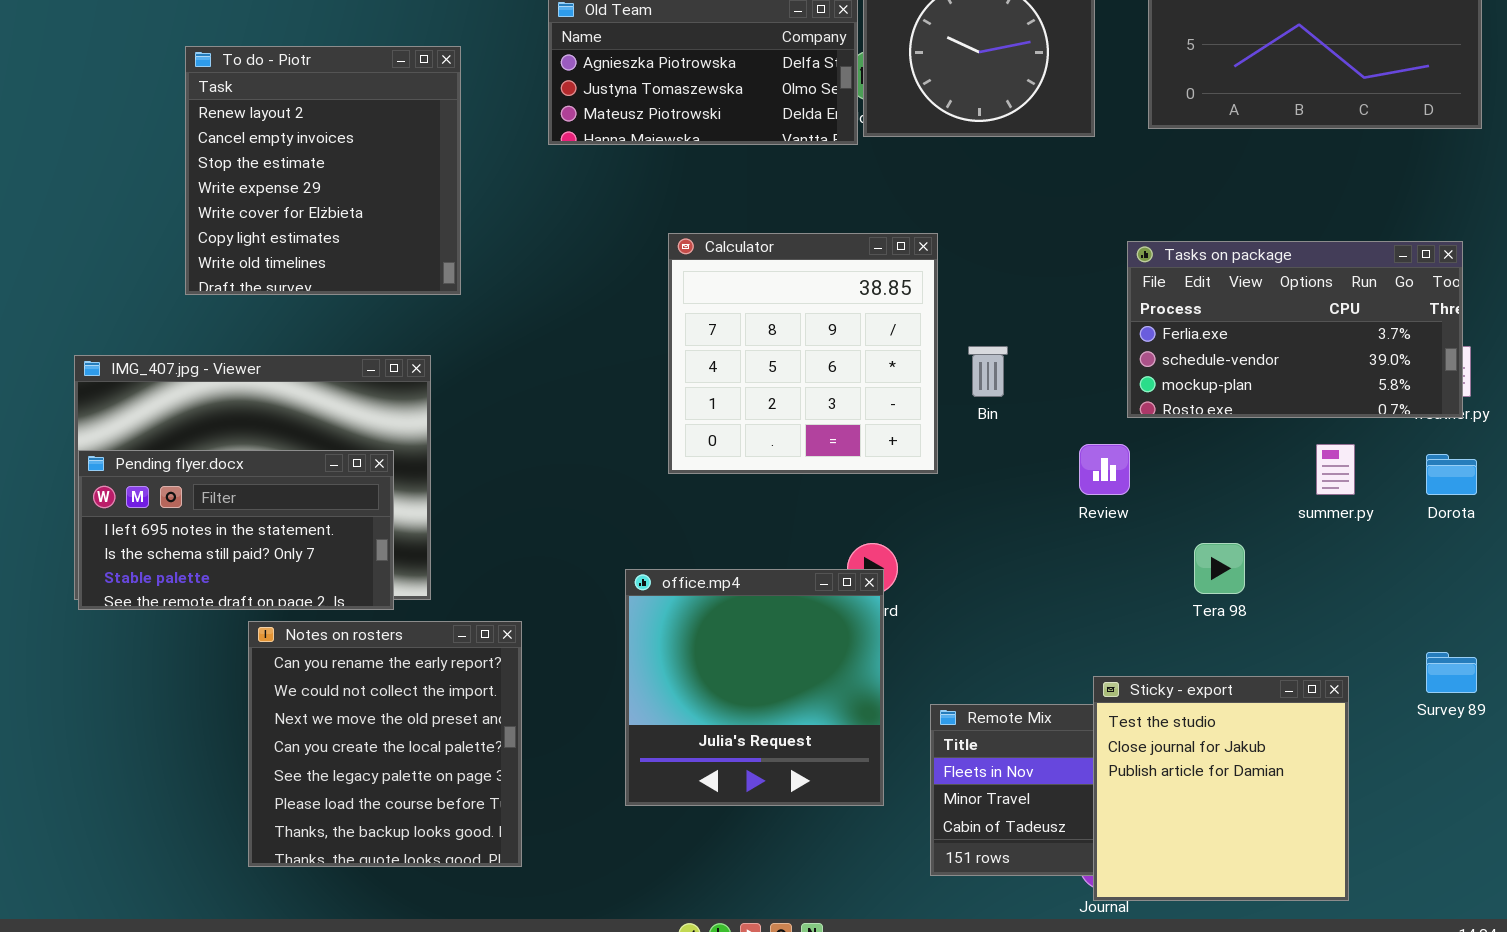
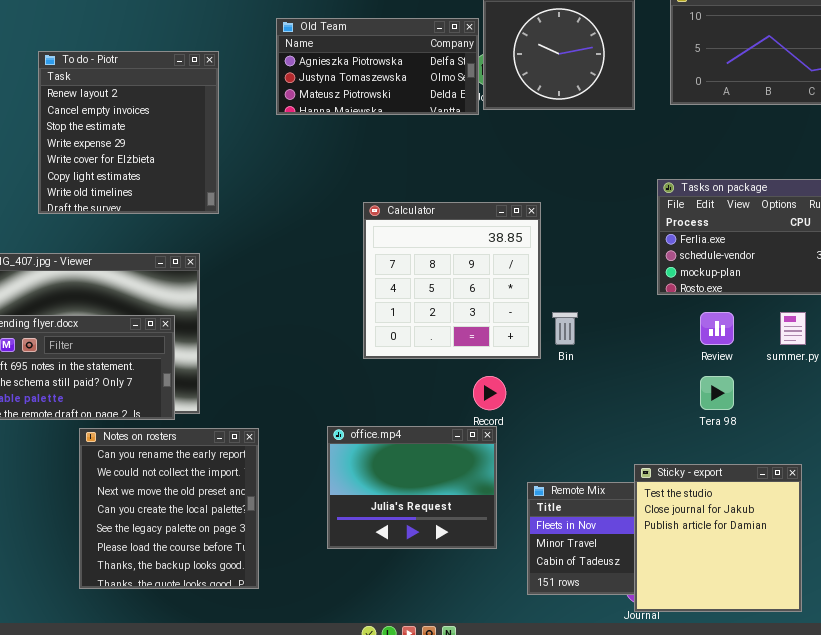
Calculator: [668,233,938,474] -> [363,202,541,359], moved
Bin: [968,346,1008,397] -> [552,312,578,345], moved
Review: [1079,444,1130,495] -> [700,312,734,345], moved
office.mp4: [625,569,884,806] -> [327,426,497,549], resized

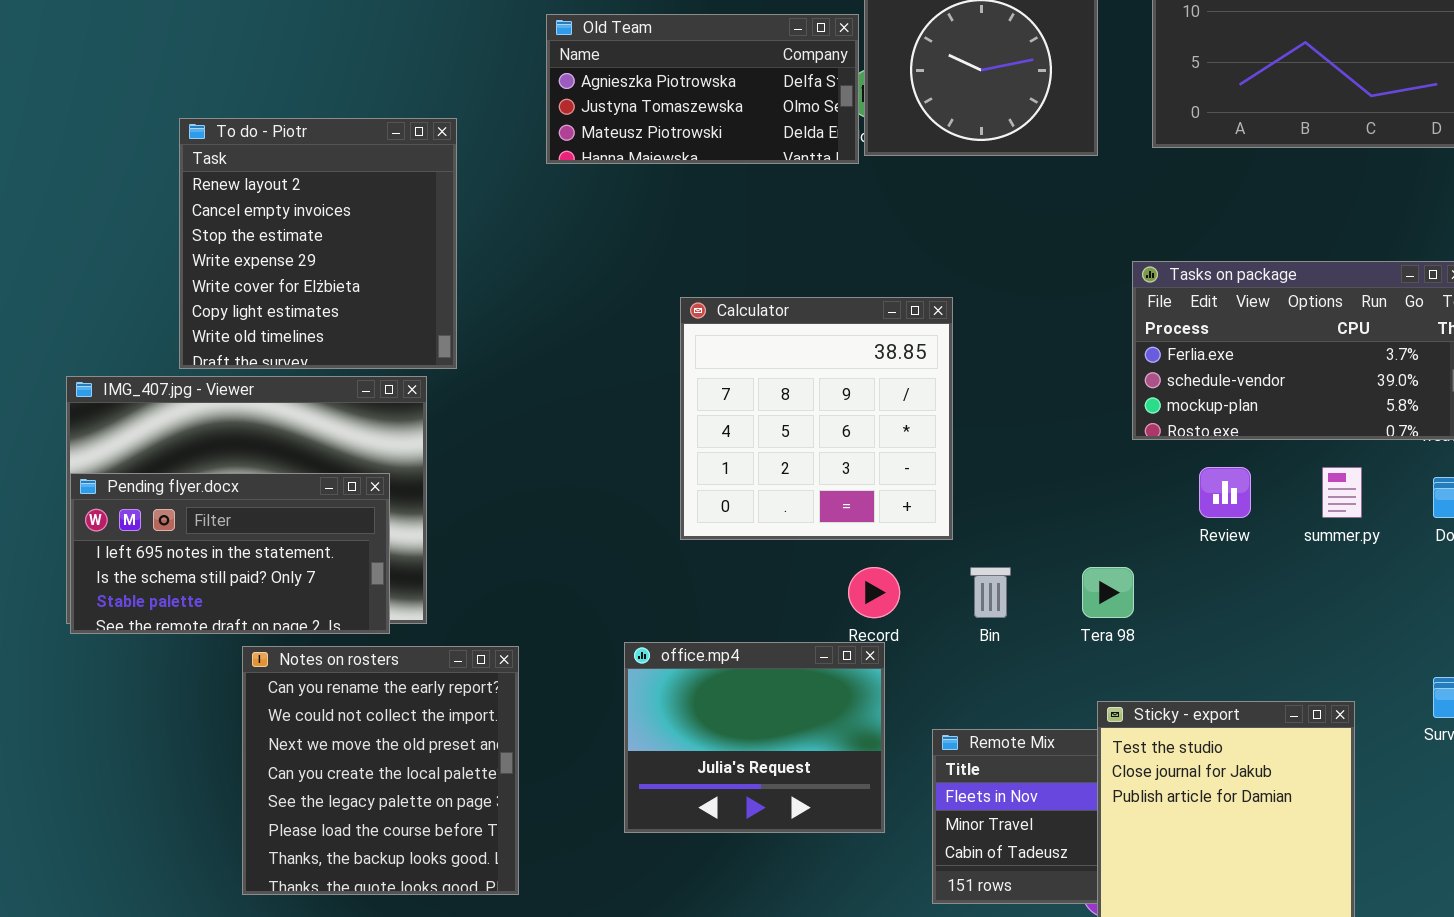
To do - Piotr: [38,51,219,214] -> [179,118,457,369], moved
Bin: [552,312,578,345] -> [970,567,1011,618], moved
Tera 98: [700,376,734,410] -> [1082,567,1134,618], moved

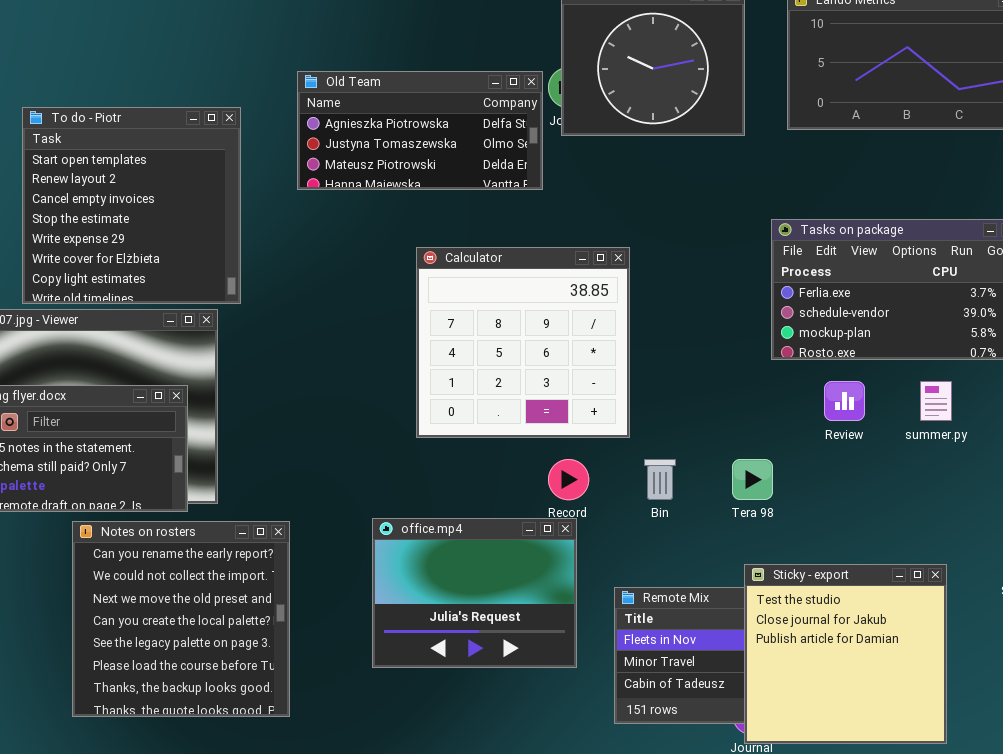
Old Team: [546,14,859,164] -> [297,71,543,190], moved
To do - Piotr: [179,118,457,369] -> [22,107,241,304], scrolled up 1 row

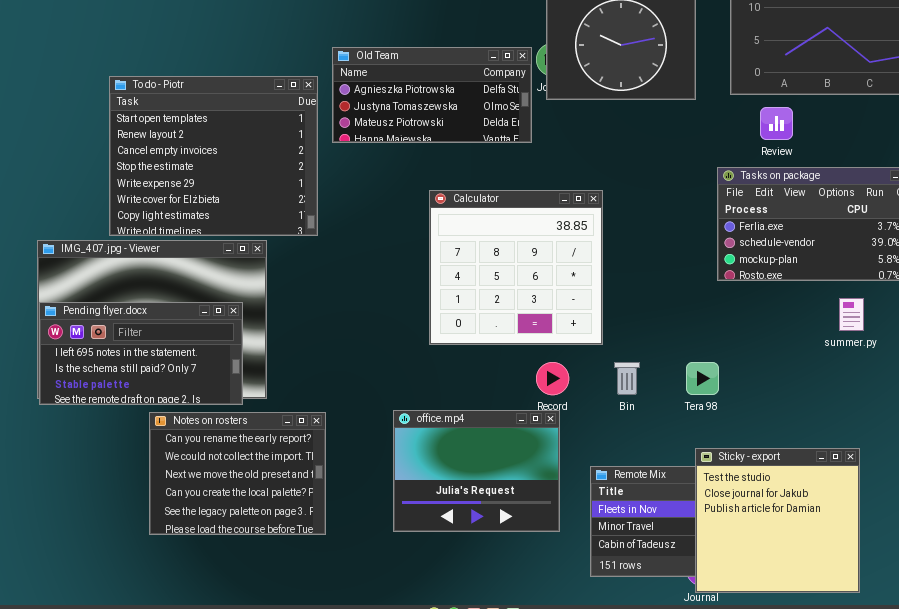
To do - Piotr: [22,107,241,304] -> [109,76,318,236], resized
Review: [824,381,865,421] -> [760,107,793,140], moved
Notes on rosters: [72,521,290,717] -> [149,412,326,535], resized

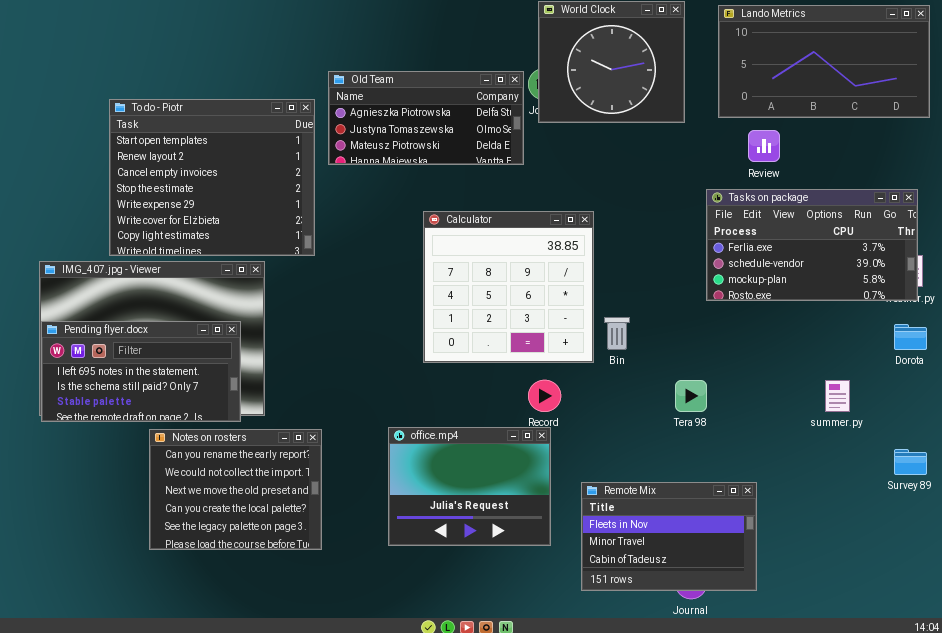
summer.py: [839,298,864,331] -> [825,380,850,412], moved
Bin: [614,362,640,395] -> [604,317,630,350], moved
Sticky - export: [695,448,860,593] -> none, closed

